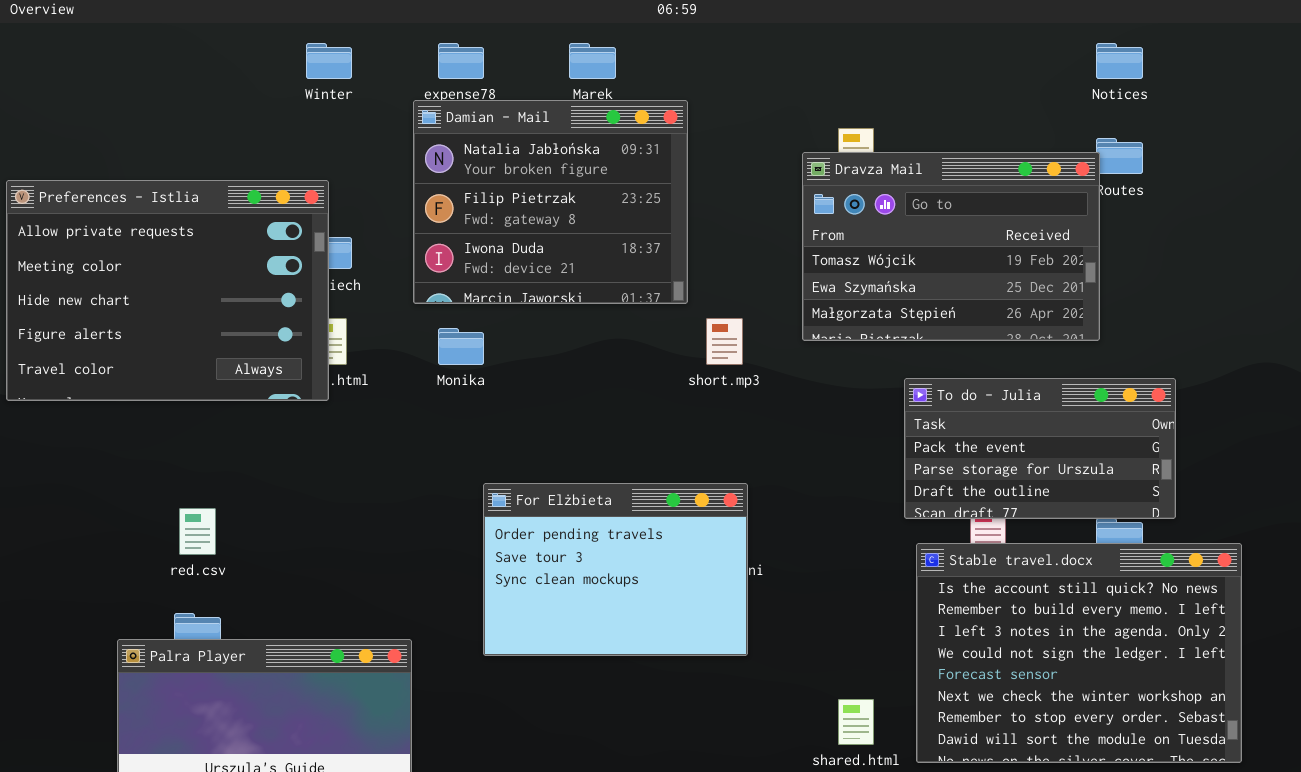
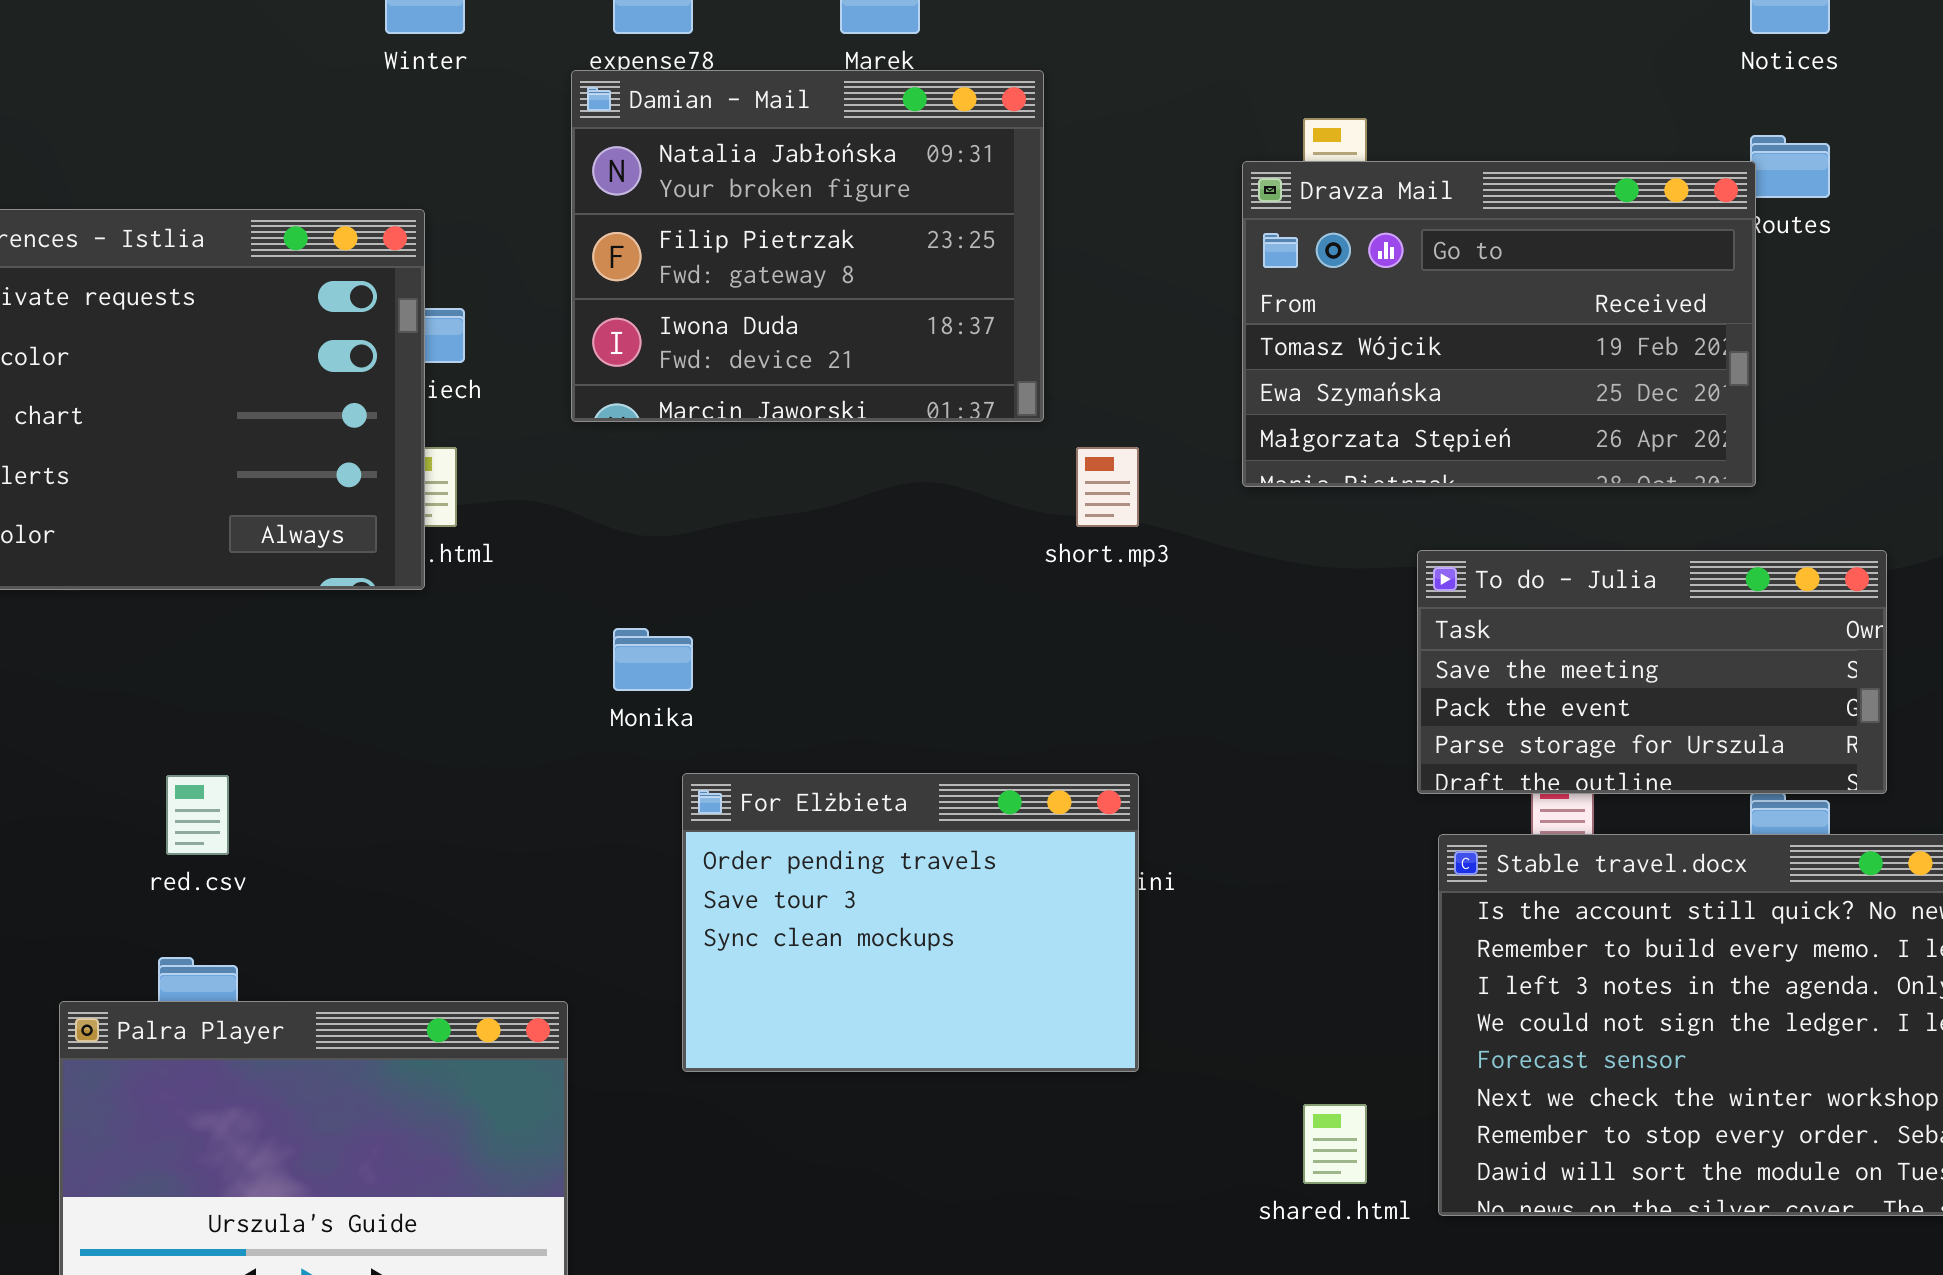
Monika: [438,328,484,365] -> [613,628,693,691], moved
To do - Julia: [904,378,1176,519] -> [1417,550,1887,794], scrolled up 1 row
For Elżbieta: [483,483,748,656] -> [682,773,1139,1072], moved

